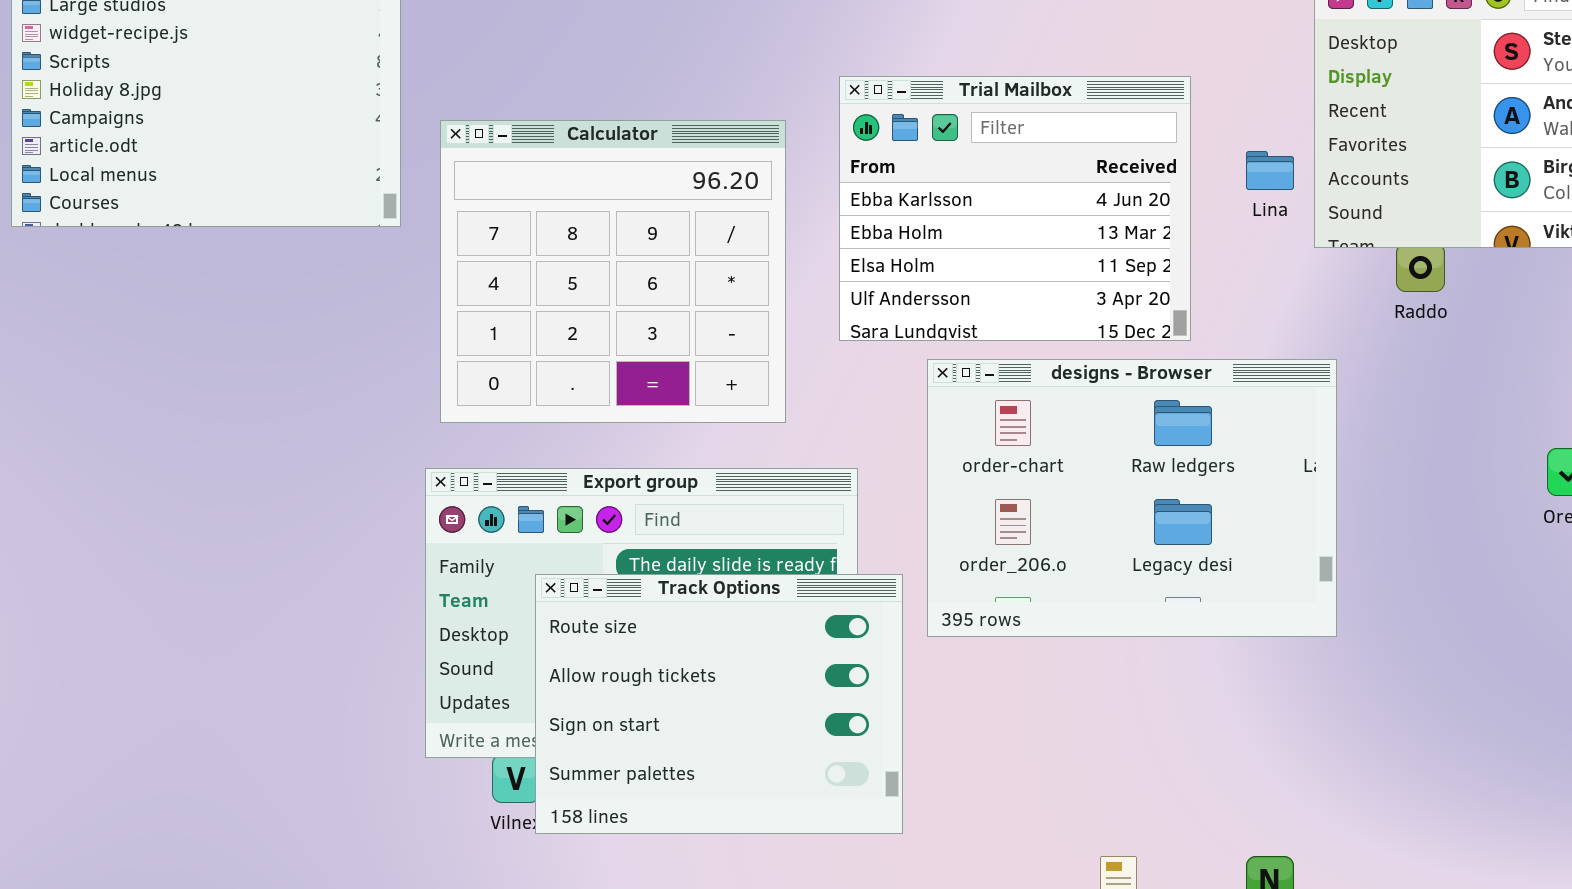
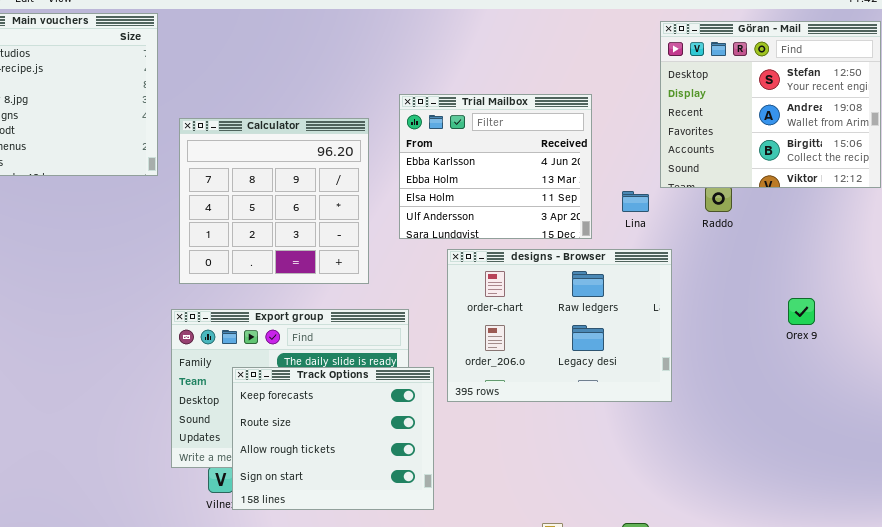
Lina: [1246,151,1294,190] -> [622,191,649,212], moved
Track Options: [535,574,903,834] -> [232,367,434,510], scrolled up 1 row

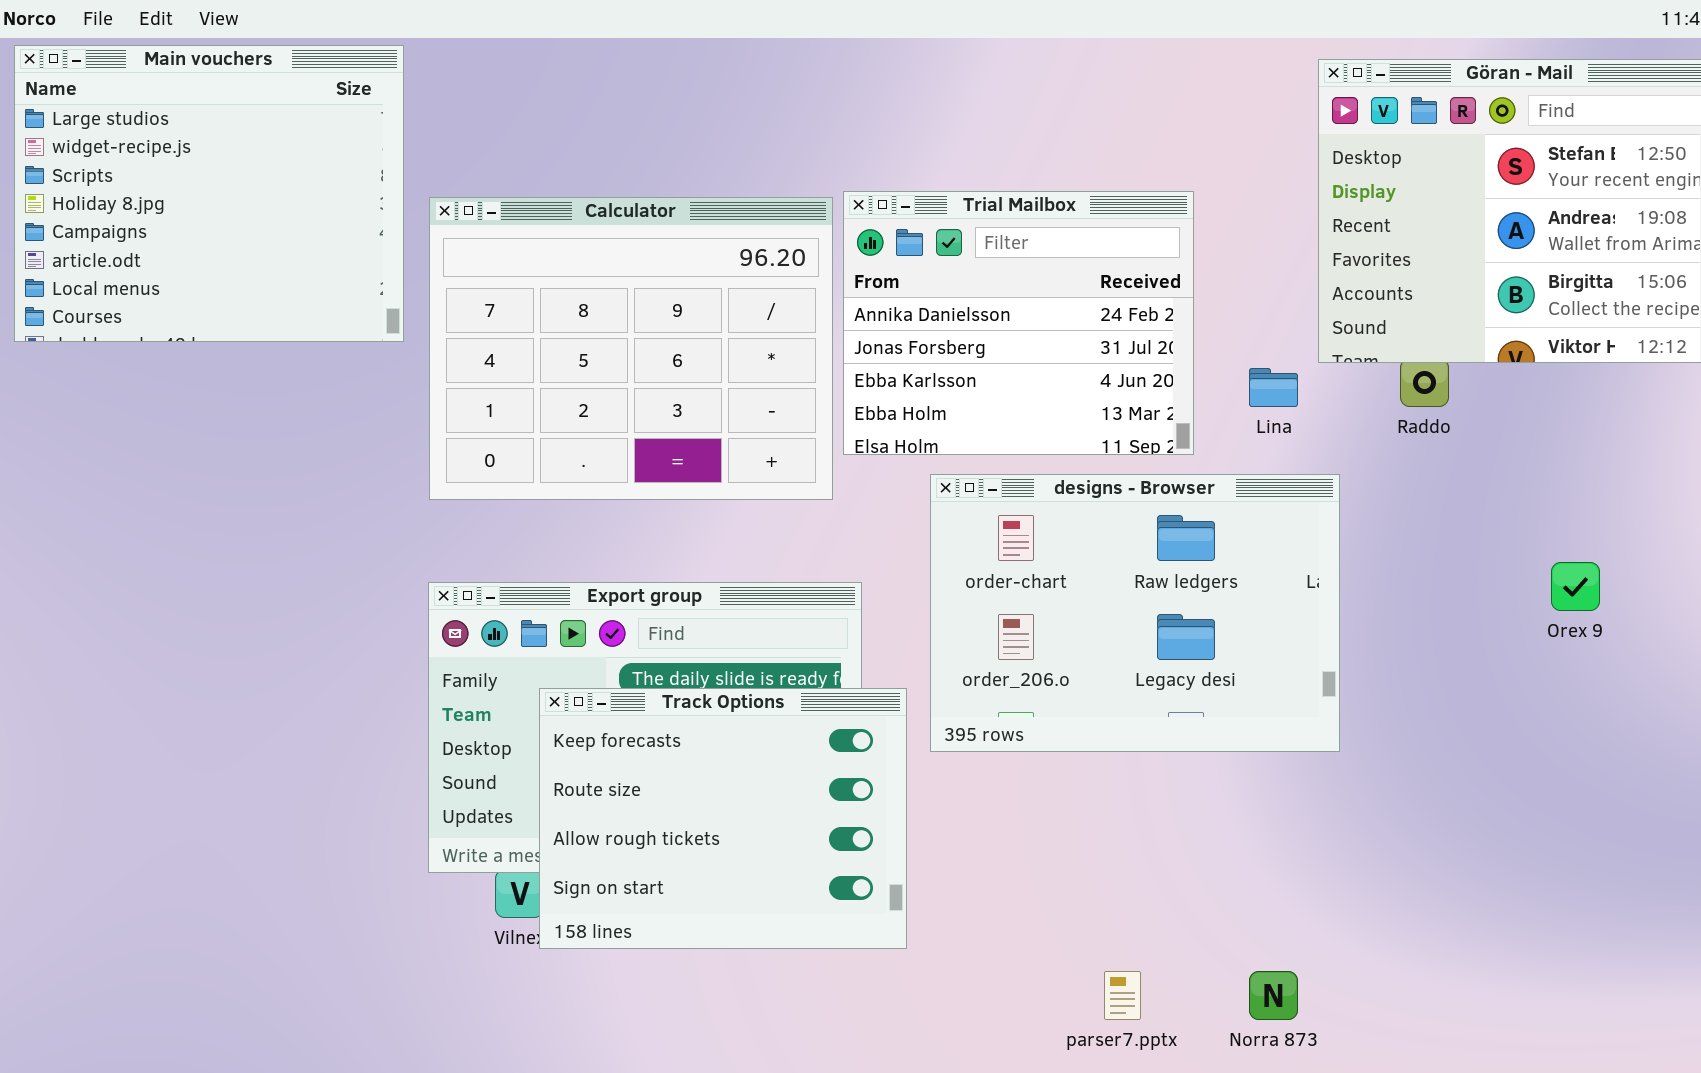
Trial Mailbox: [399,94,592,239] -> [843,191,1194,455], scrolled up 2 rows
Calculator: [179,118,369,284] -> [429,197,833,500], moved, resized

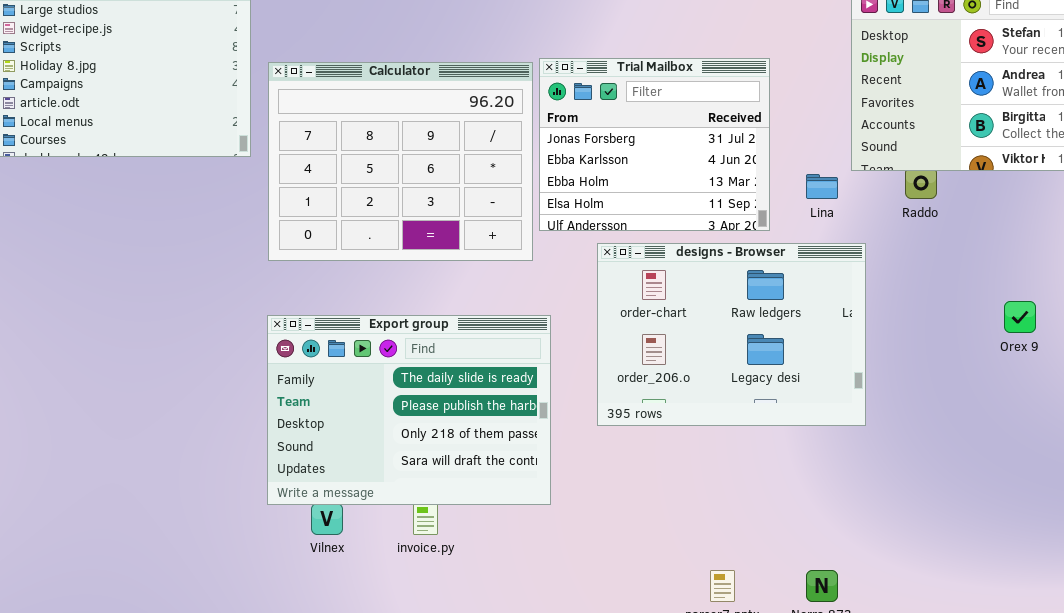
Trial Mailbox: [843,191,1194,455] -> [539,58,770,231], scrolled down 1 row
Track Options: [539,688,907,949] -> none, closed

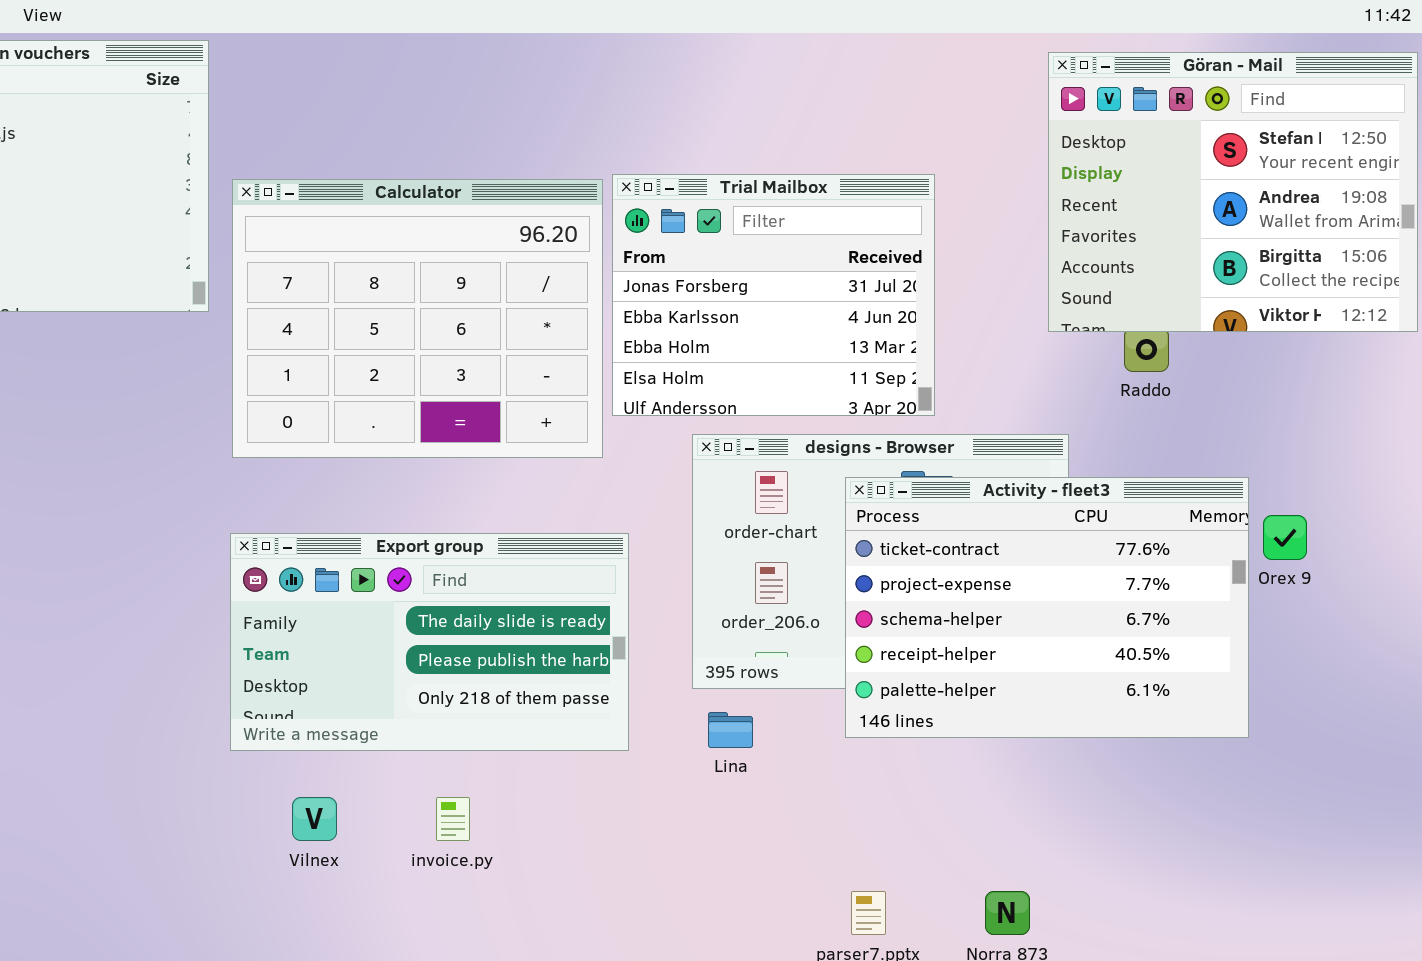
Lina: [806,174,838,199] -> [708,712,753,748], moved
Activity - fleet3: none -> [845,477,1249,738], opened
Export group: [267,315,551,505] -> [230,533,629,751], resized

